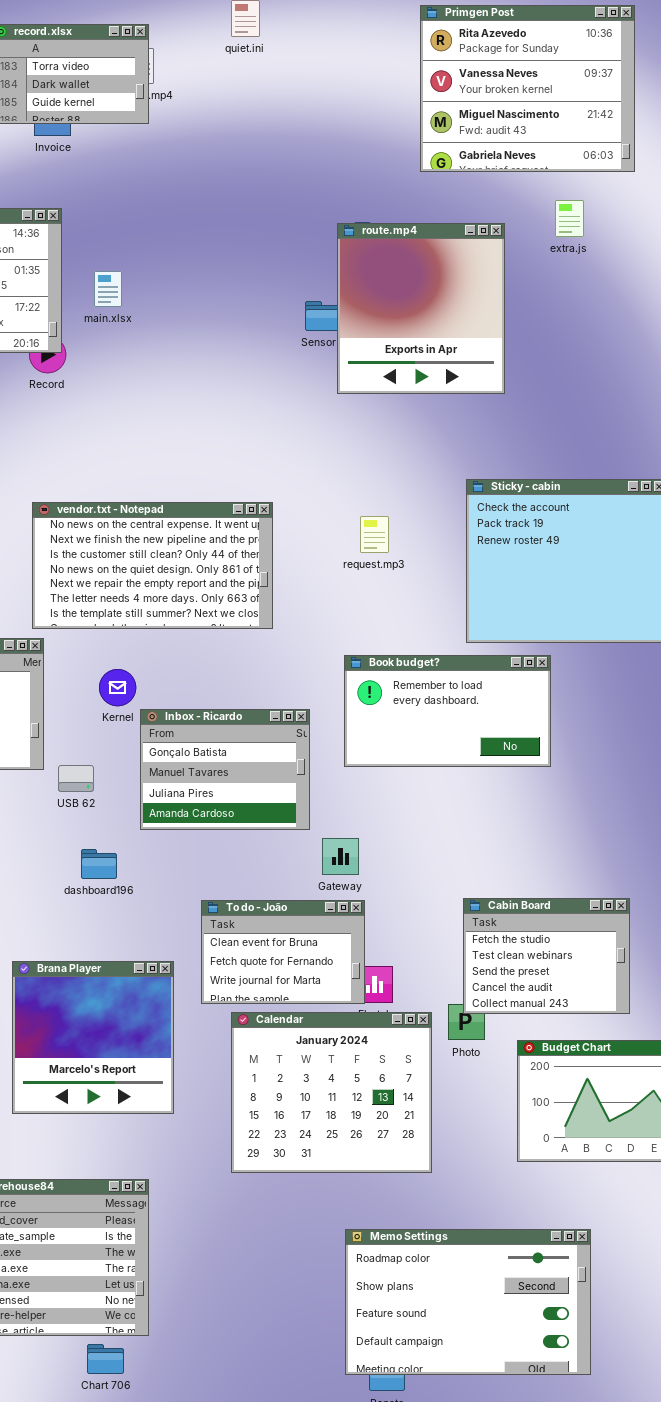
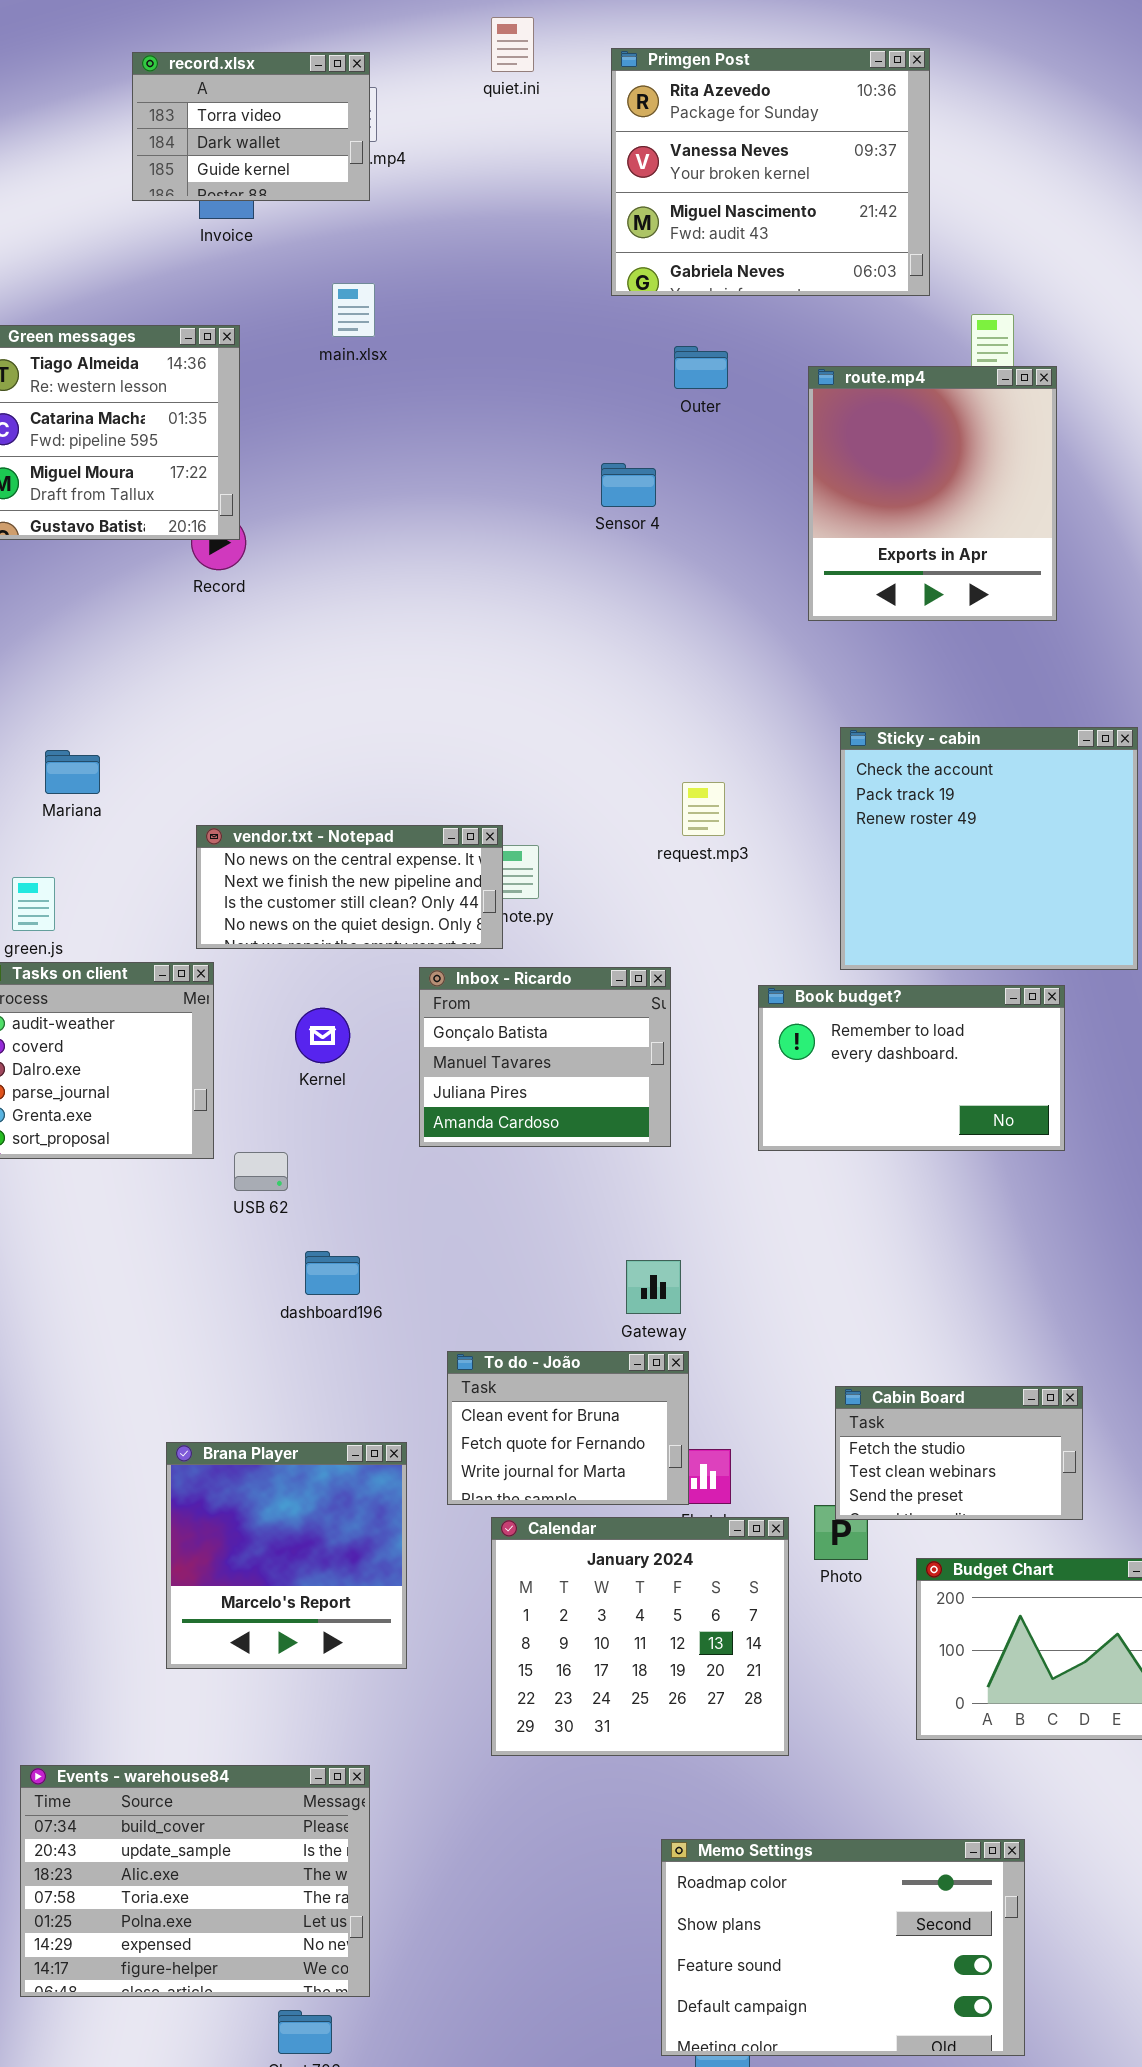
Primgen Post: [420,5,635,172] -> [611,48,930,296], moved
route.mp4: [337,223,505,394] -> [808,366,1057,621], moved
main.xlsx: [94,271,122,307] -> [332,283,375,337], moved
vendor.txt - Notepad: [32,502,273,629] -> [196,825,503,949], resized
Book budget?: [344,655,551,767] -> [758,985,1065,1151], moved
Inbox - Ricardo: [140,709,310,830] -> [419,967,671,1147], moved
dashboard196: [81,849,117,879] -> [305,1251,360,1295], moved
Cabin Board: [463,898,630,1014] -> [835,1386,1083,1520], resized

